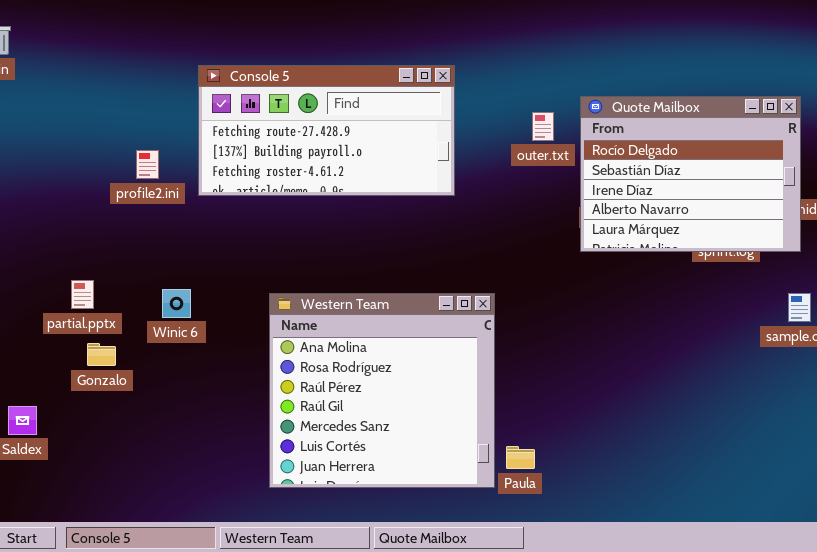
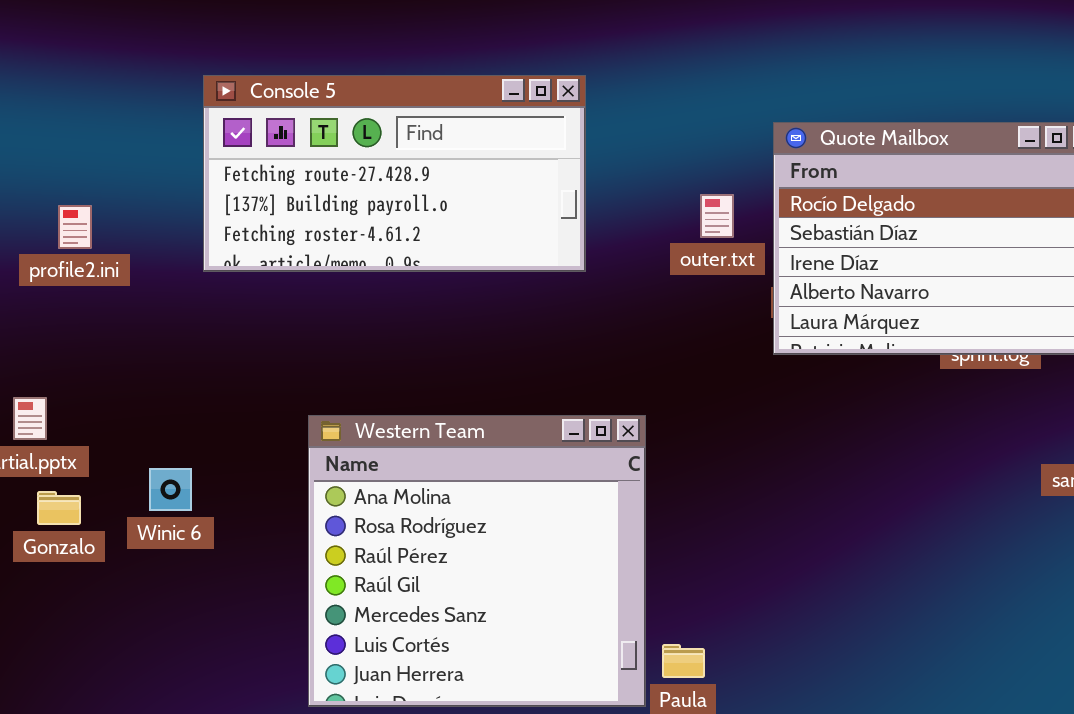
outer.txt: [532,112,554,141] -> [700,194,734,238], moved
profile2.ini: [136,150,159,179] -> [58,205,92,249], moved
Winic 6: [162,289,191,318] -> [149,468,192,511], moved

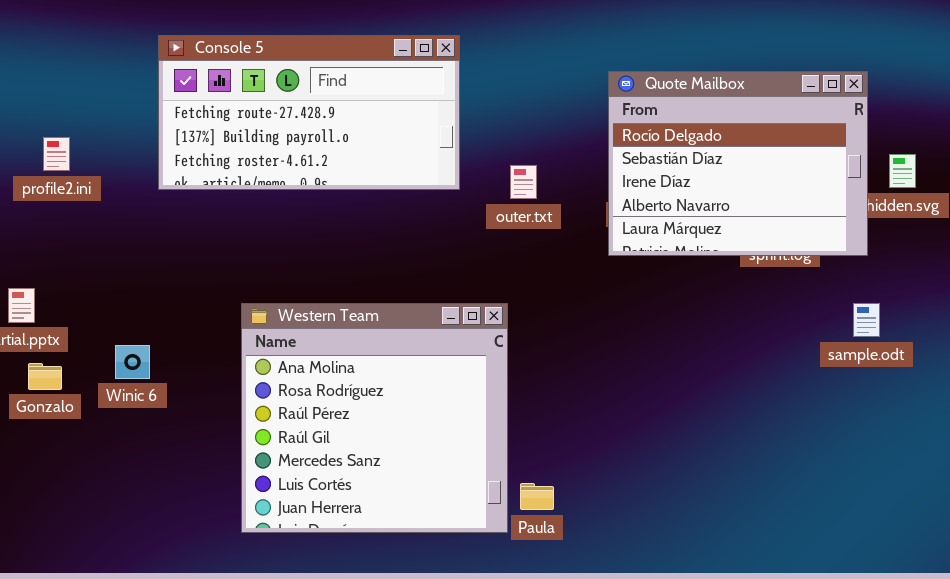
outer.txt: [700,194,734,238] -> [510,165,537,199], moved

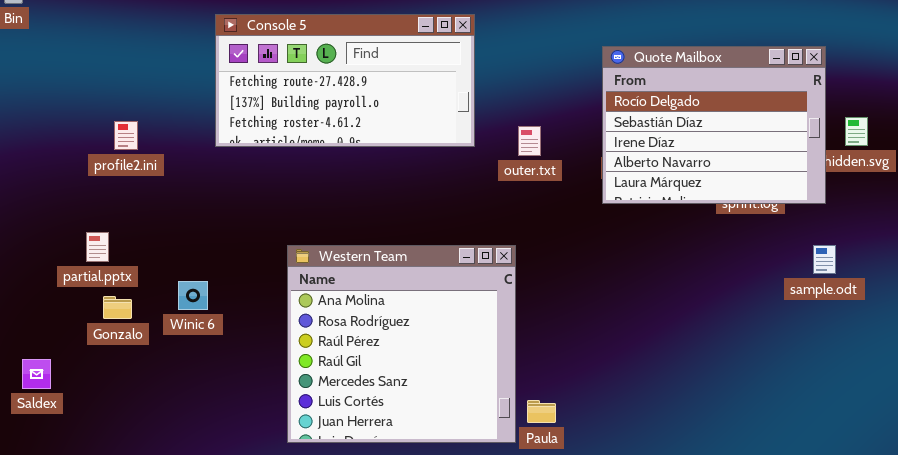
profile2.ini: [43,137,70,171] -> [114,121,138,150], moved

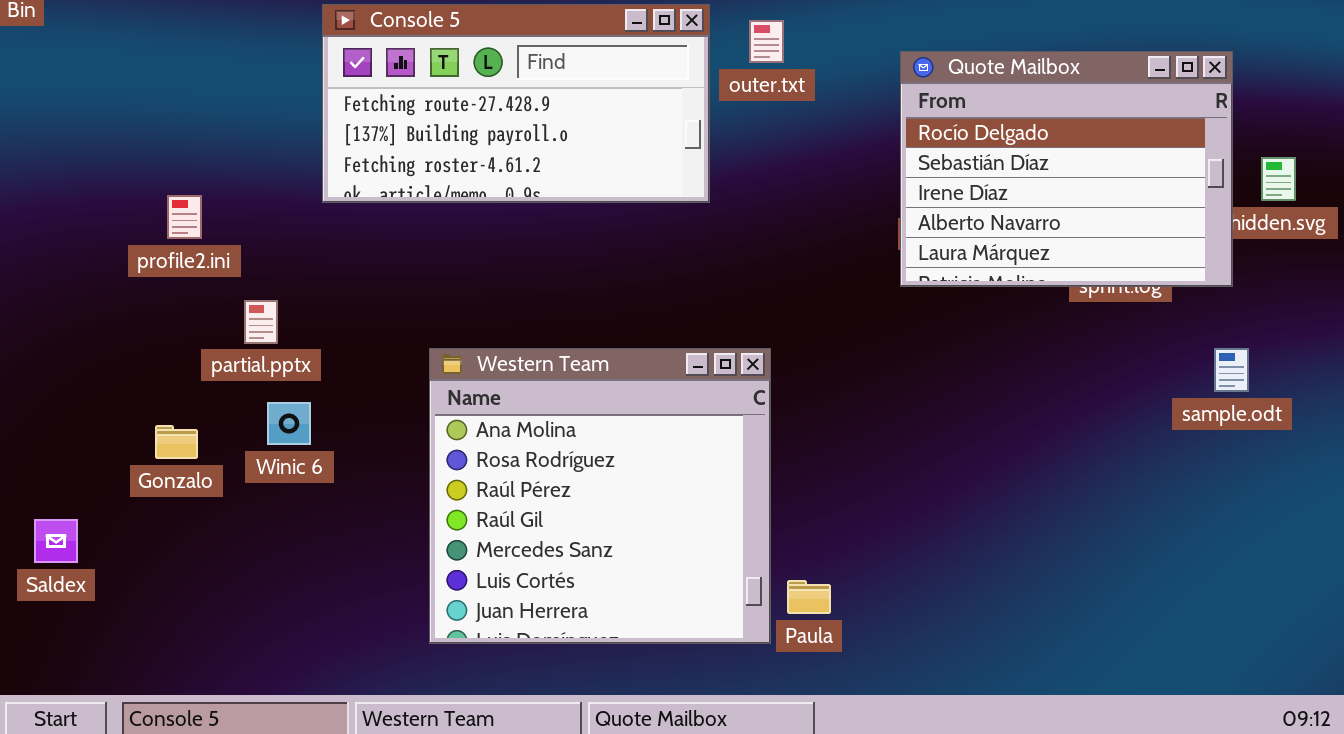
profile2.ini: [114,121,138,150] -> [167,195,202,239], moved
outer.txt: [518,126,541,156] -> [749,20,784,63], moved
partial.pptx: [86,232,109,262] -> [244,300,278,344], moved

